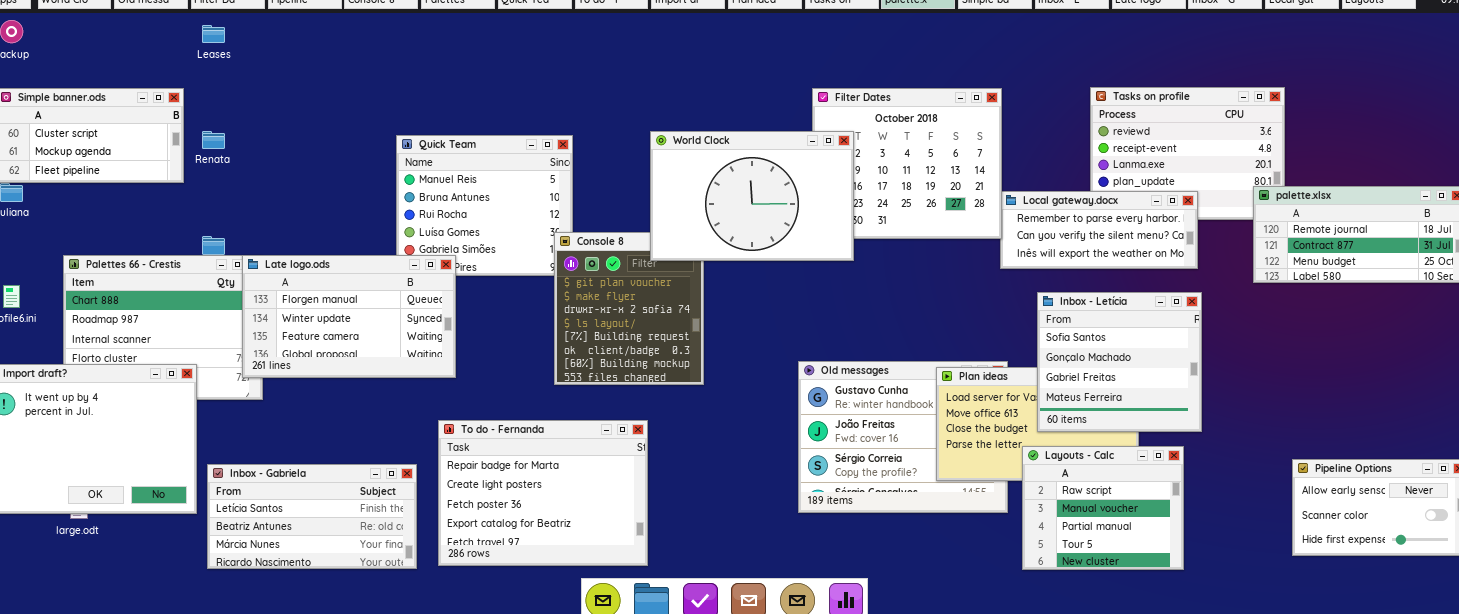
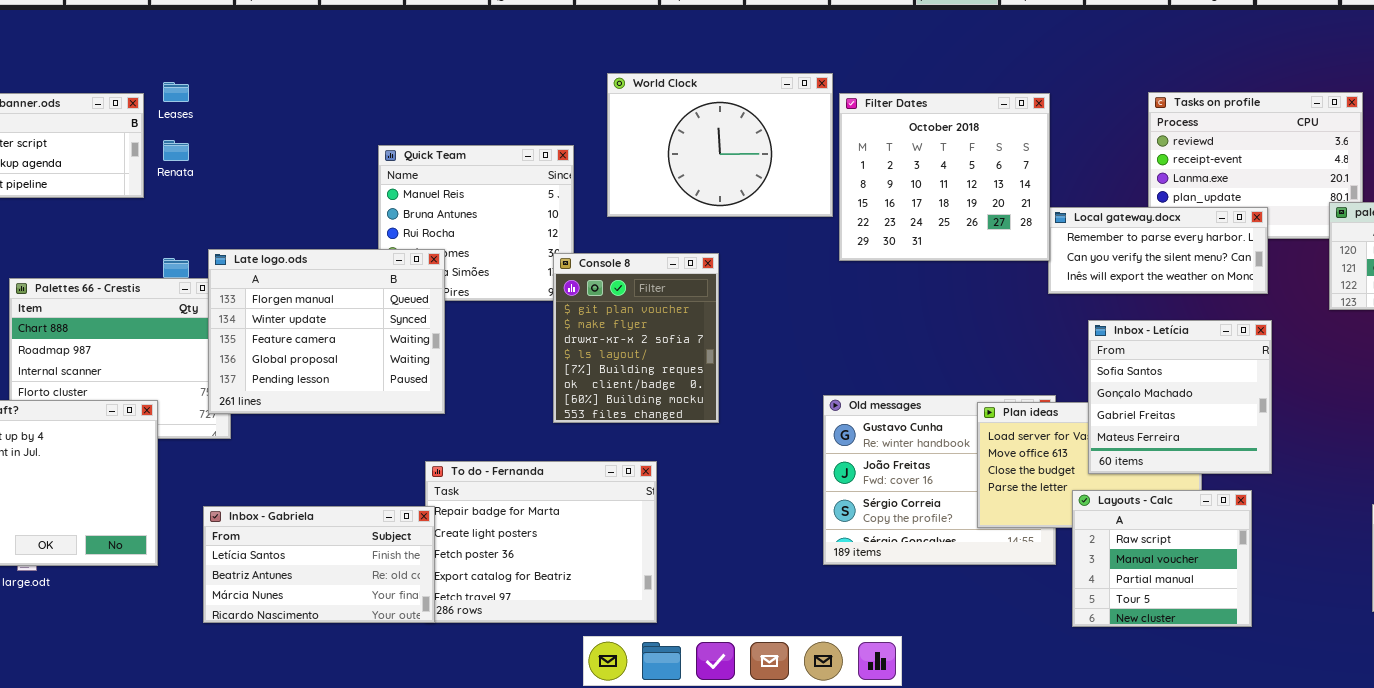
Leases: [202,25,225,43] -> [163,82,189,102], moved
World Clock: [650,131,854,261] -> [607,73,833,217], moved
Late logo.ods: [242,255,456,378] -> [208,249,445,414], resized
Inbox - Gabriela: [207,464,417,569] -> [203,506,435,623], moved

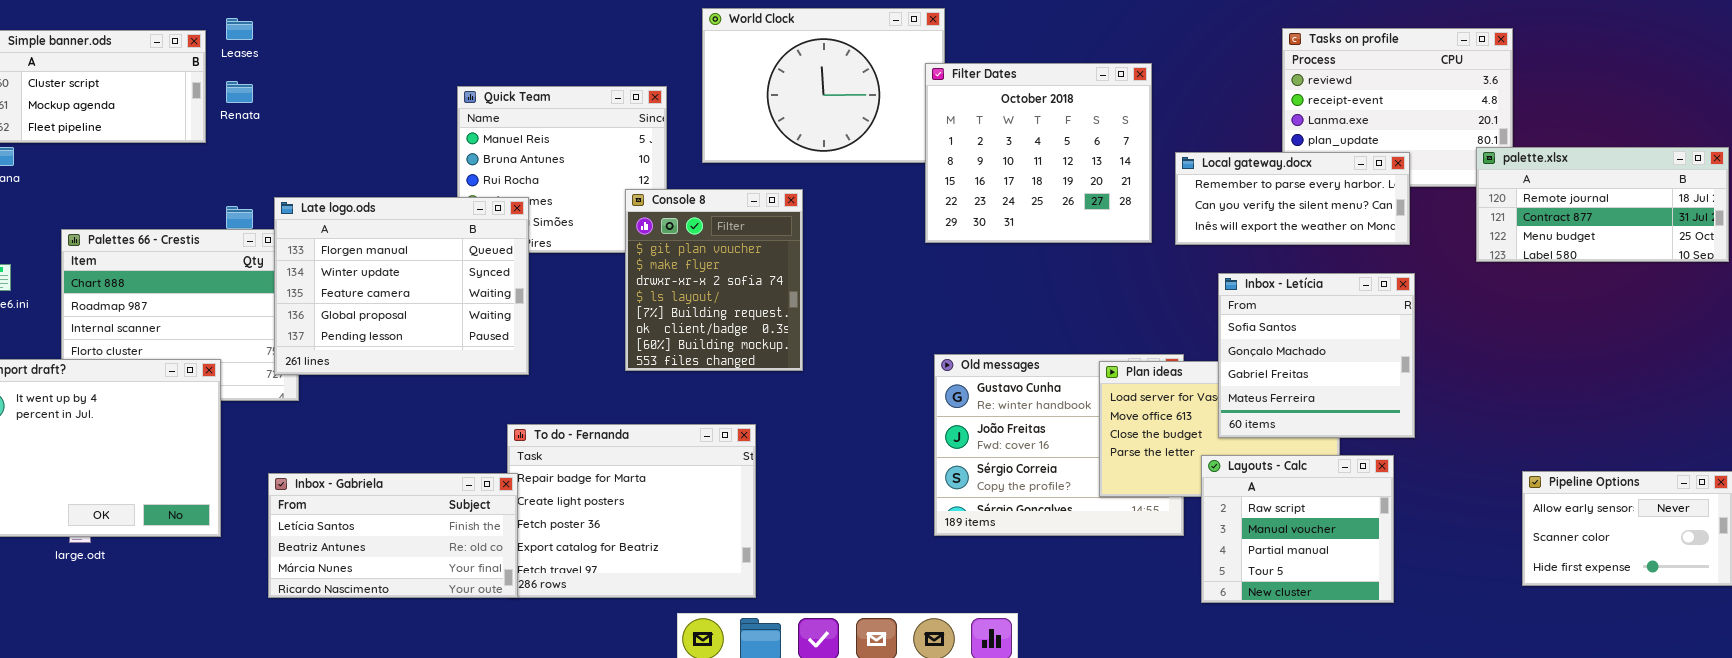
Filter Dates: [839,93,1050,261] -> [925,63,1152,243], moved
Console 8: [553,253,719,423] -> [625,189,803,371], moved

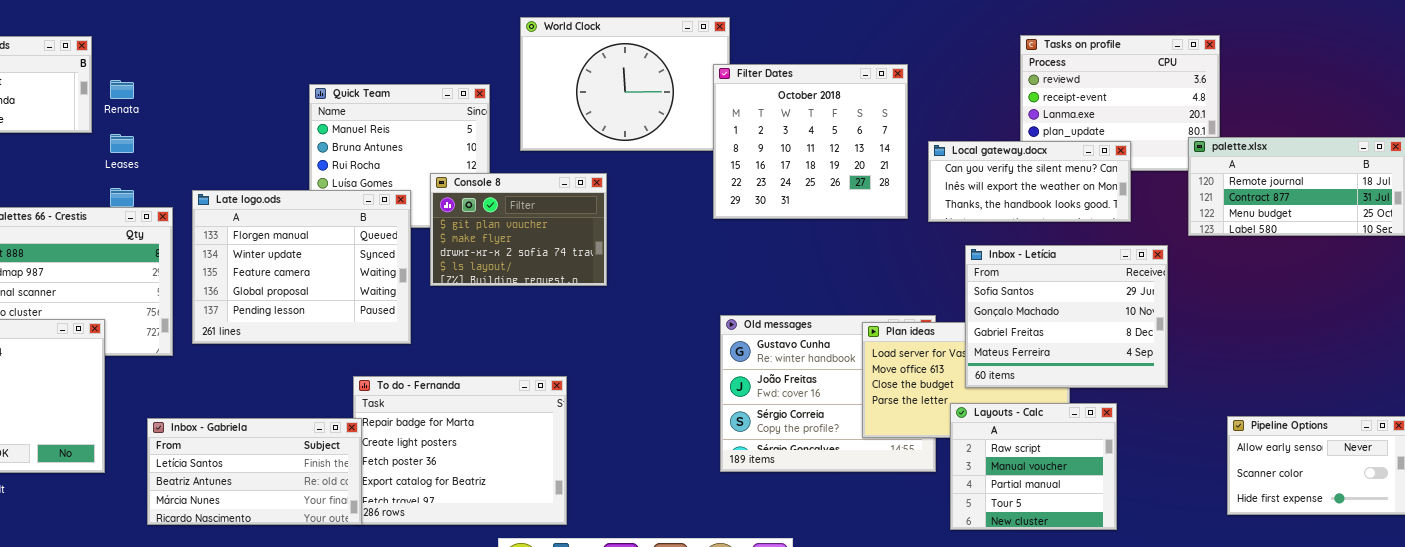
Leases: [226,18,253,40] -> [110,134,134,153], moved
Local gateway.docx: [1175,152,1410,245] -> [928,141,1131,222], scrolled down 1 row
Console 8: [625,189,803,371] -> [430,173,607,286], resized
Late logo.ods: [274,197,529,375] -> [192,190,411,344], moved
Inbox - Letícia: [1218,273,1415,438] -> [965,245,1168,388], resized

